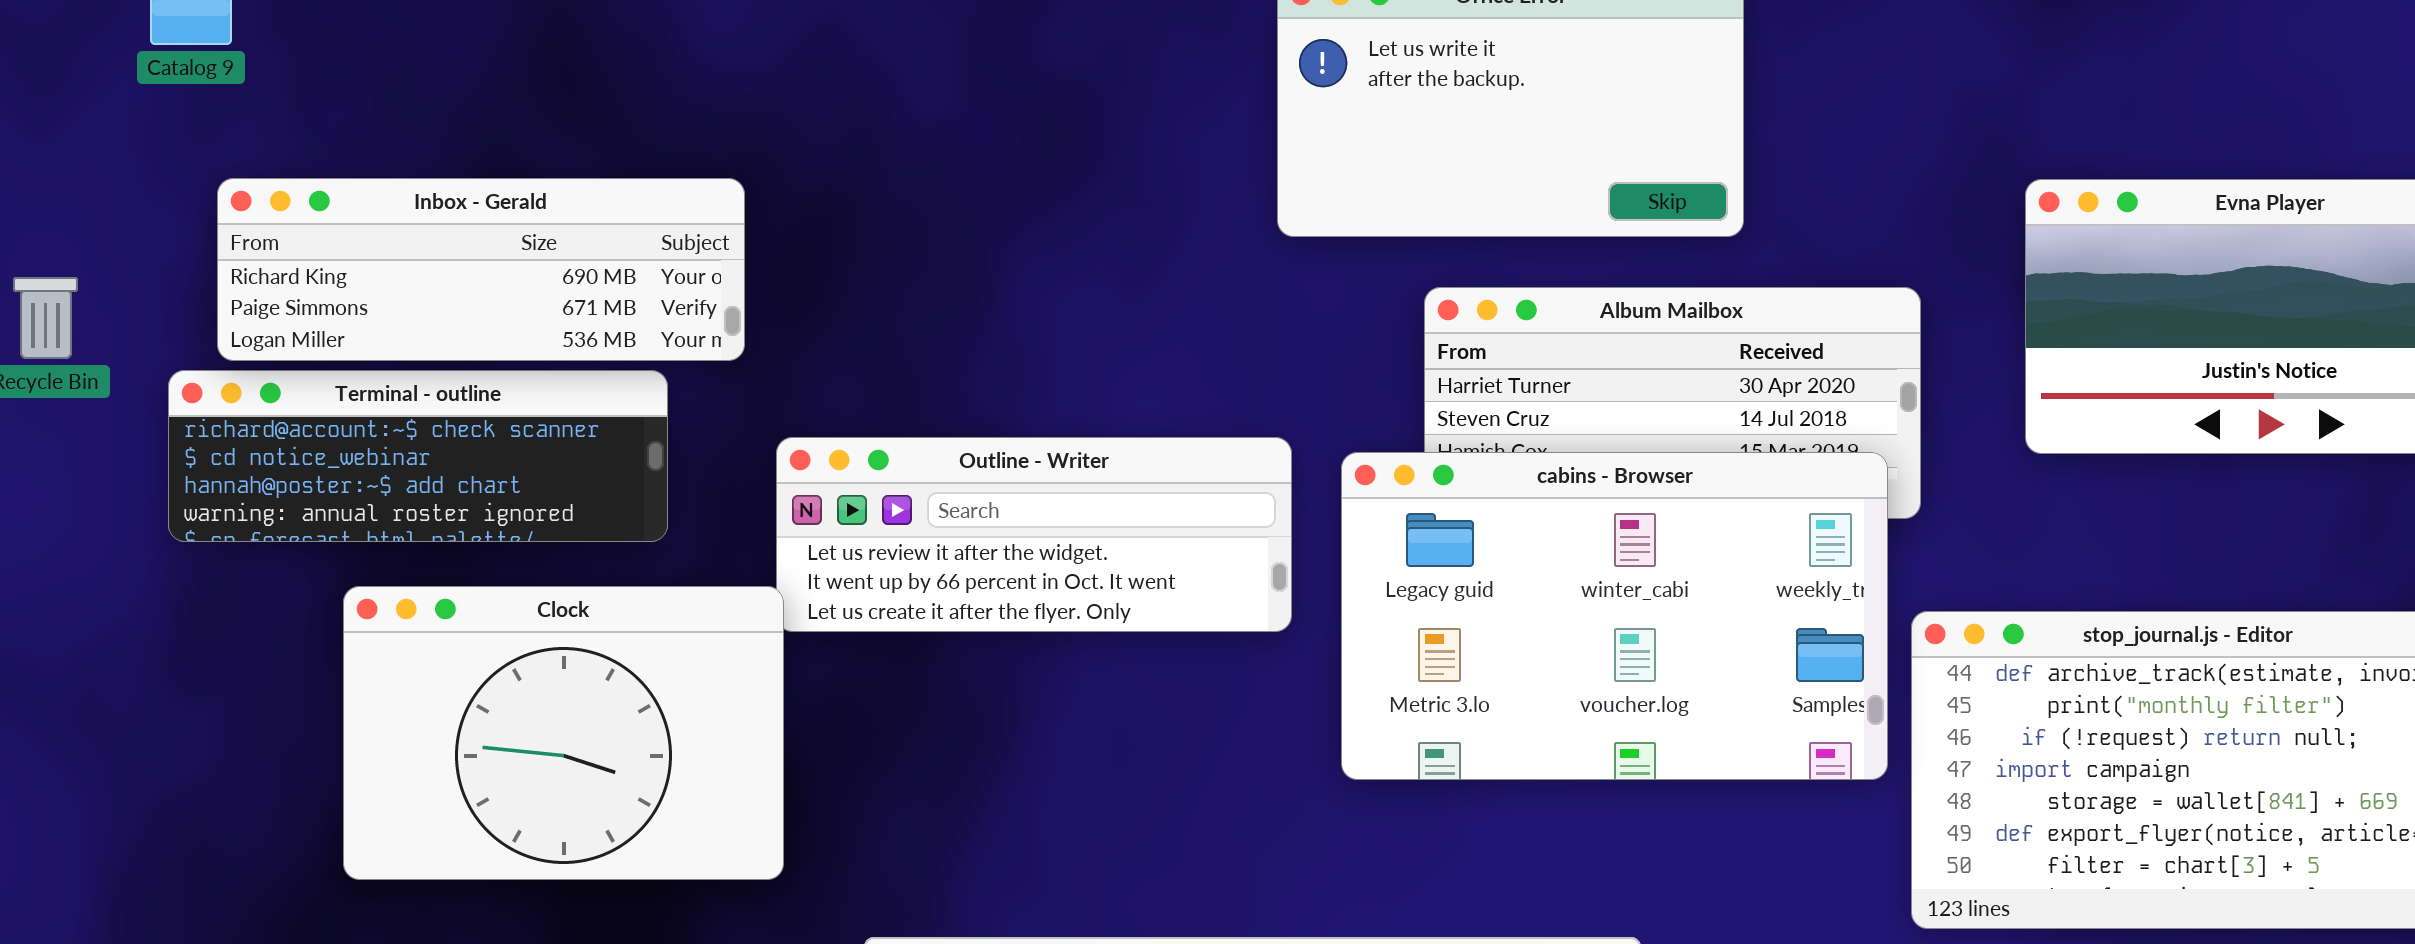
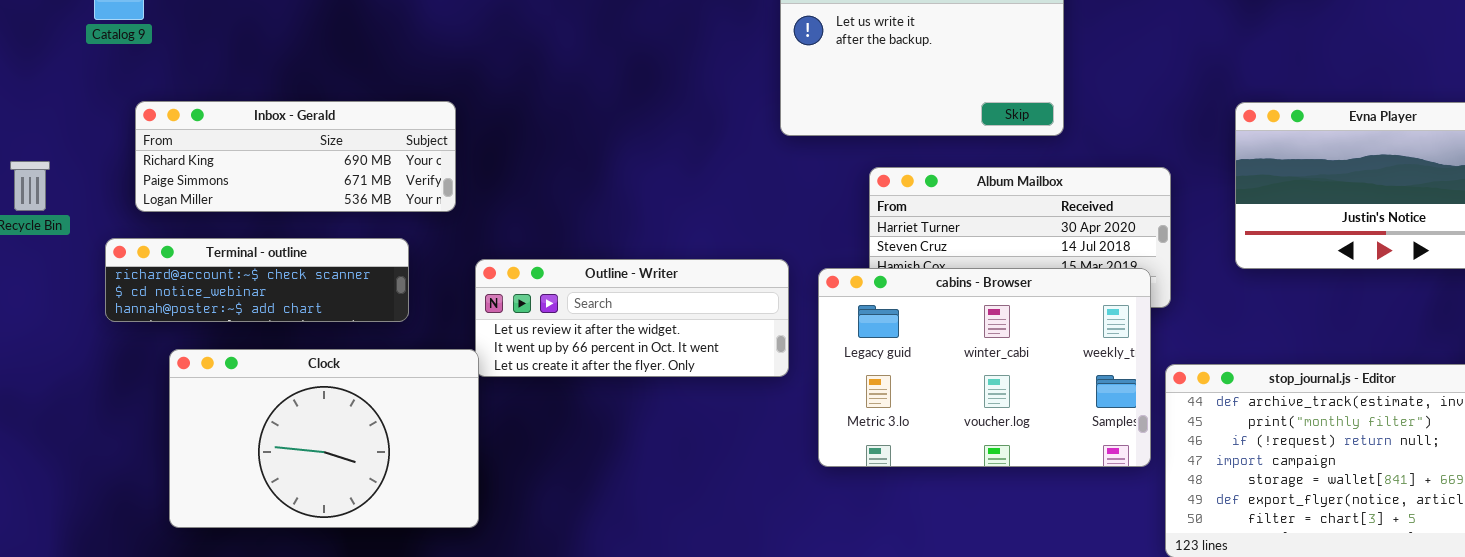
Terminal - outline: [168,370,668,542] -> [105,238,409,322], resized
Clock: [343,586,784,880] -> [169,349,479,528], resized

